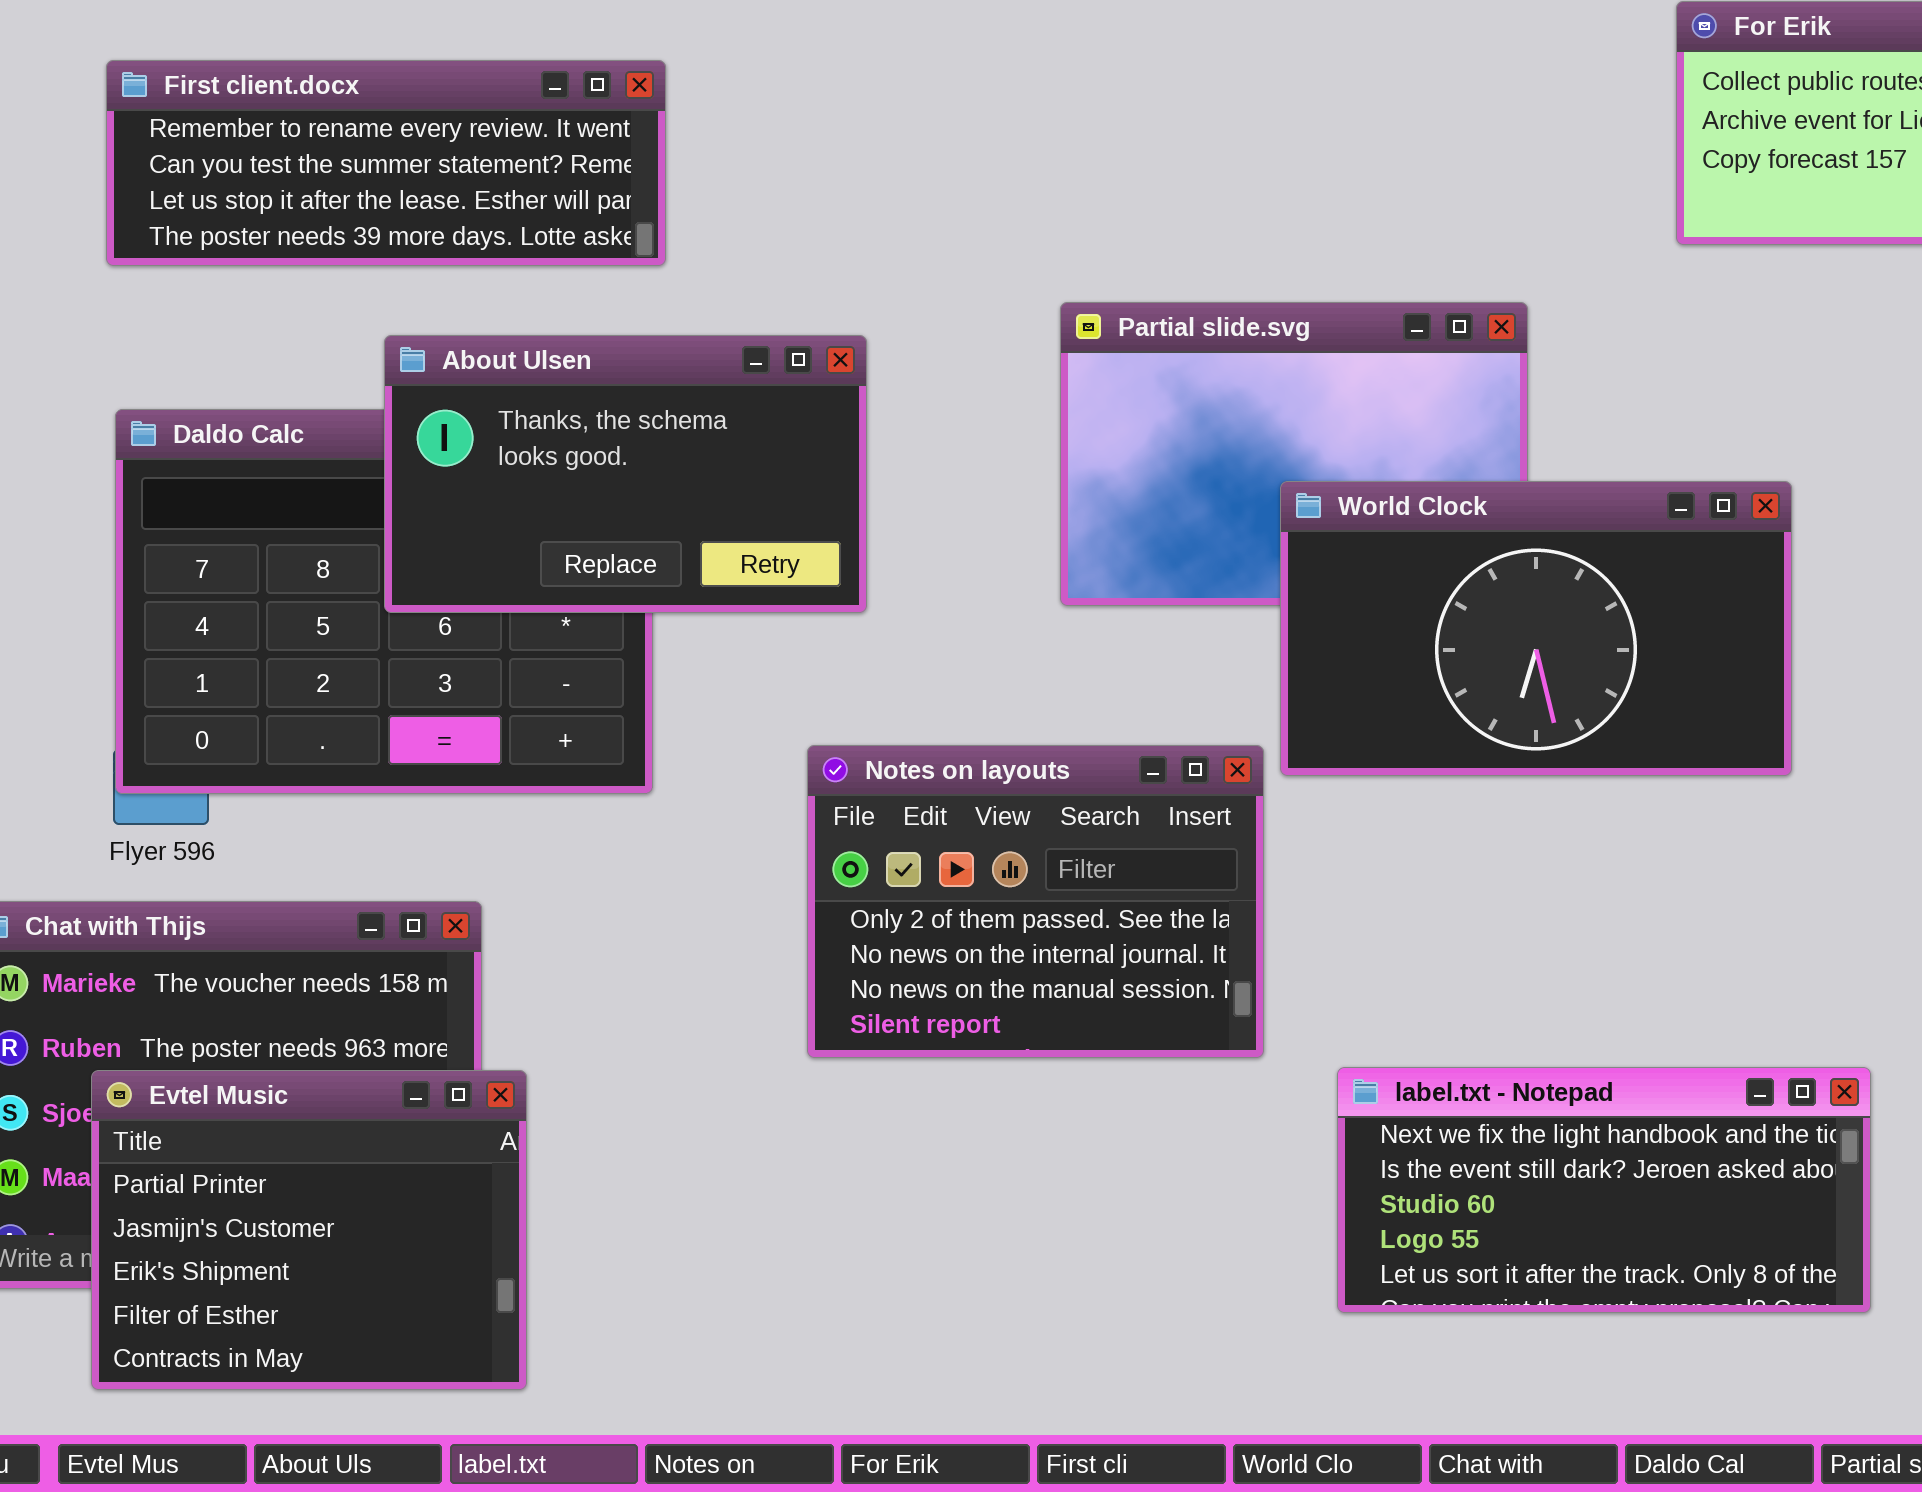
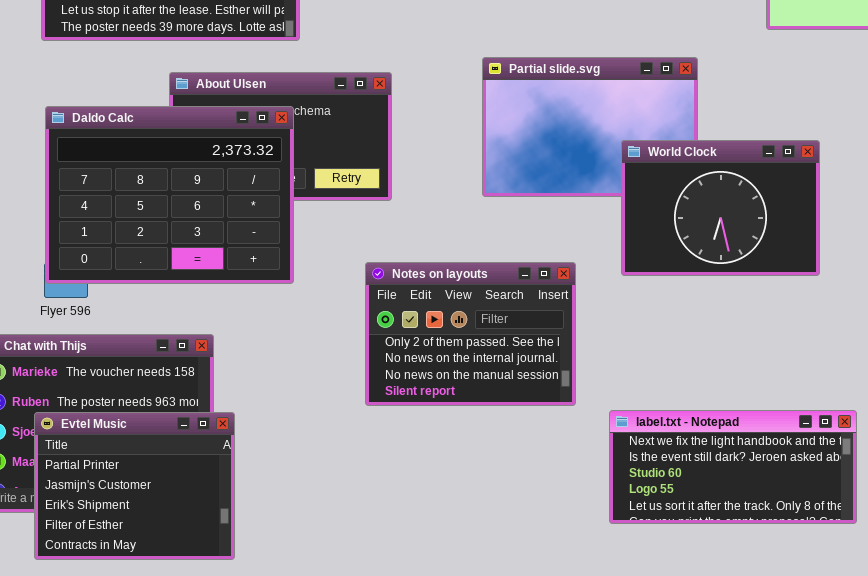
Daldo Calc: [115,409,653,794] -> [45,106,294,284], raised
World Clock: [1280,481,1792,776] -> [621,140,820,276], resized

